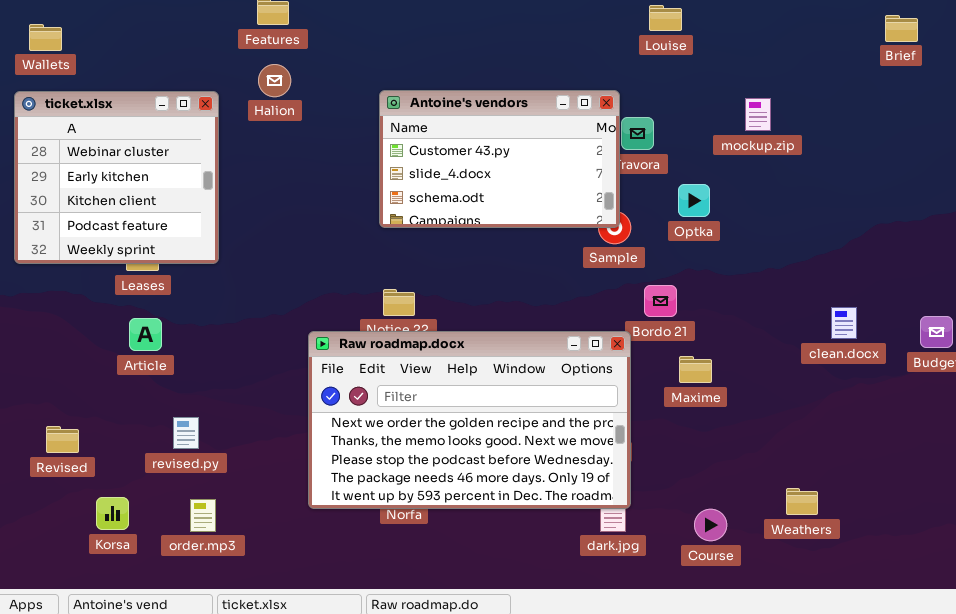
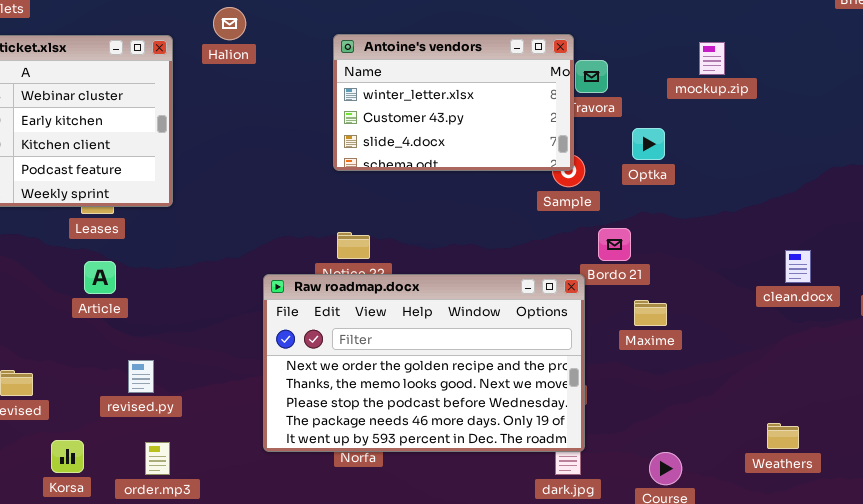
Antoine's vendors: [379,90,620,228] -> [333,34,574,171], scrolled up 1 row
Weathers: [786,488,818,515] -> [767,423,799,449], moved

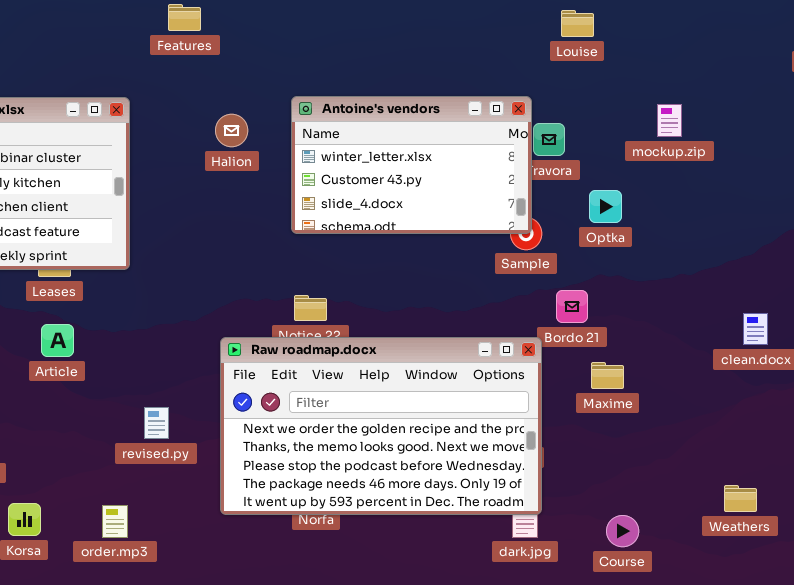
Halion: [213,7,246,40] -> [215,114,248,147], moved
revised.py: [128,360,154,393] -> [144,407,169,439], moved

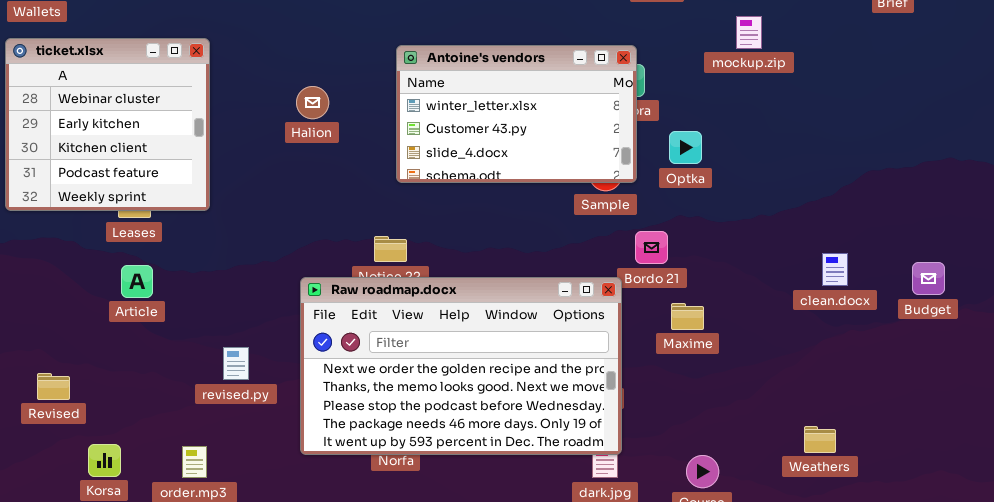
Antoine's vendors: [291,96,532,234] -> [396,45,637,183], moved
mockup.zip: [657,104,682,137] -> [736,16,762,49], moved
Halion: [215,114,248,147] -> [296,86,329,119], moved

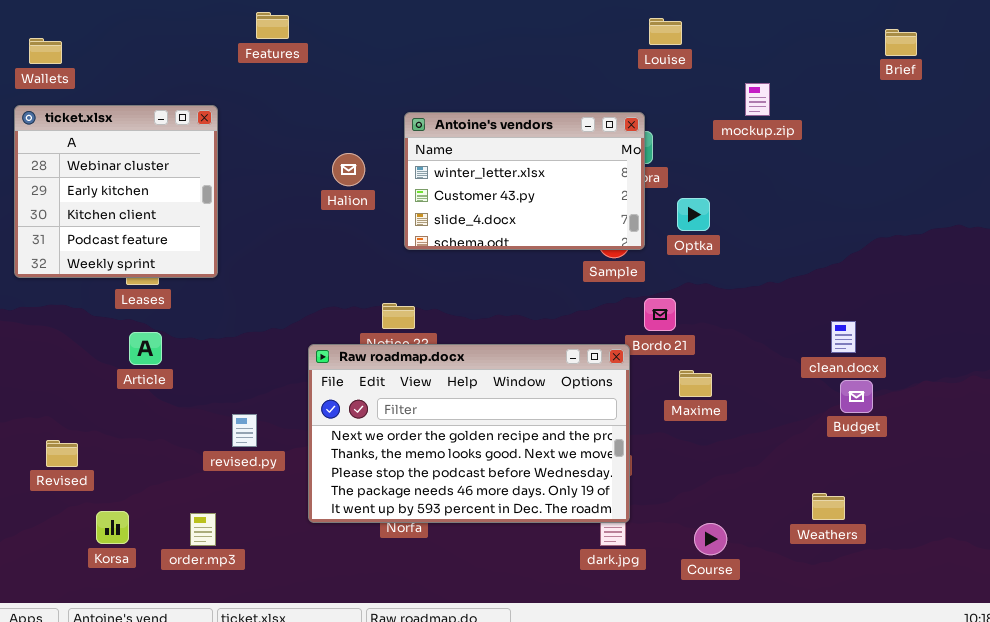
Halion: [296,86,329,119] -> [332,153,365,186], moved
Budget: [912,262,945,295] -> [840,380,873,413], moved

